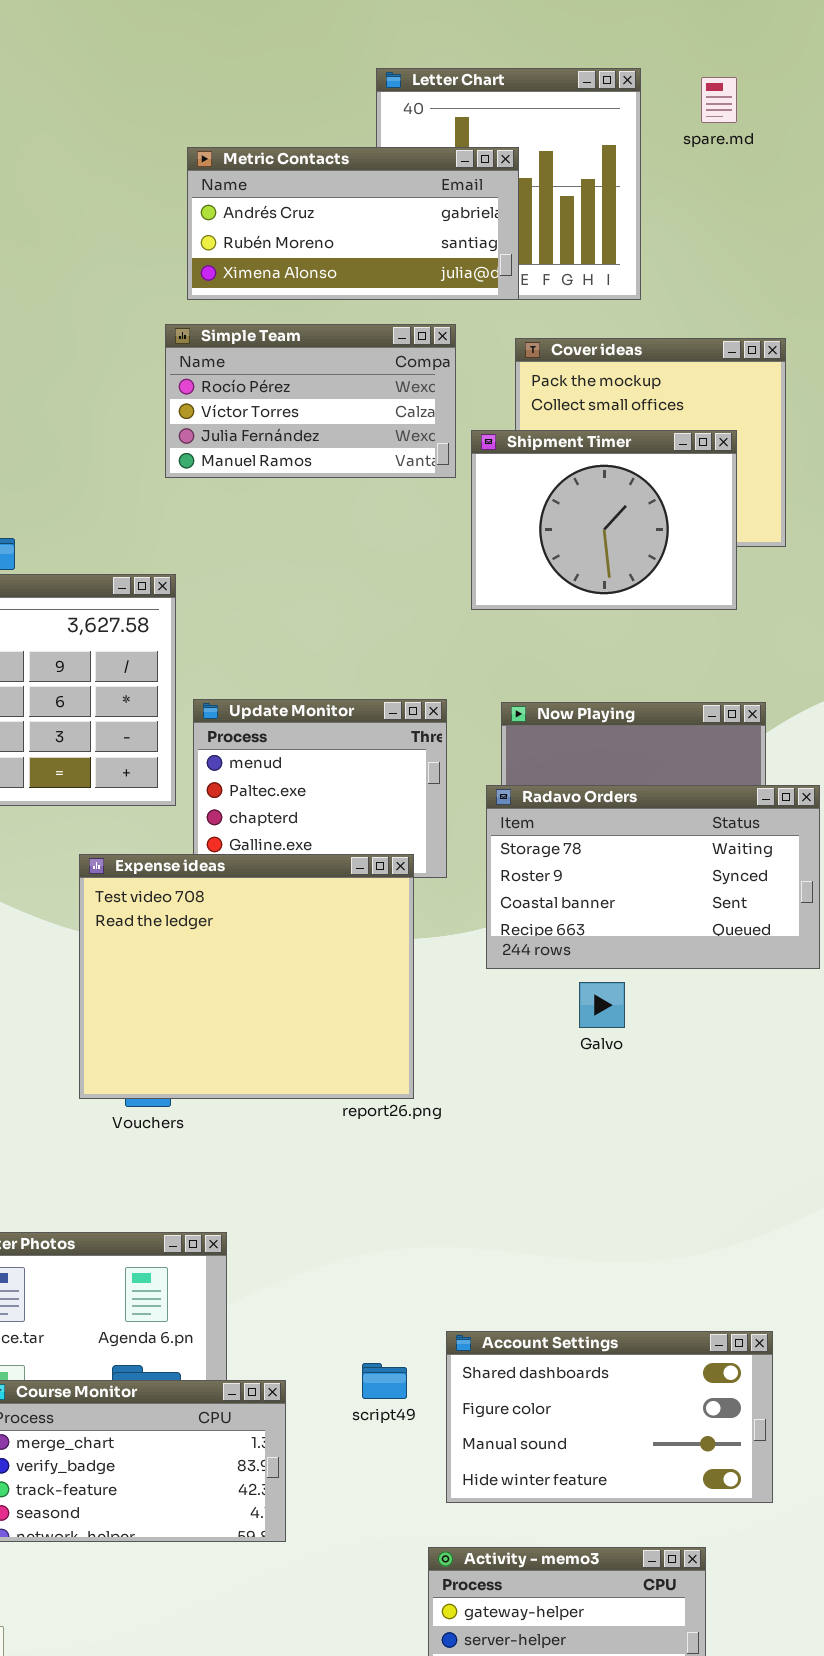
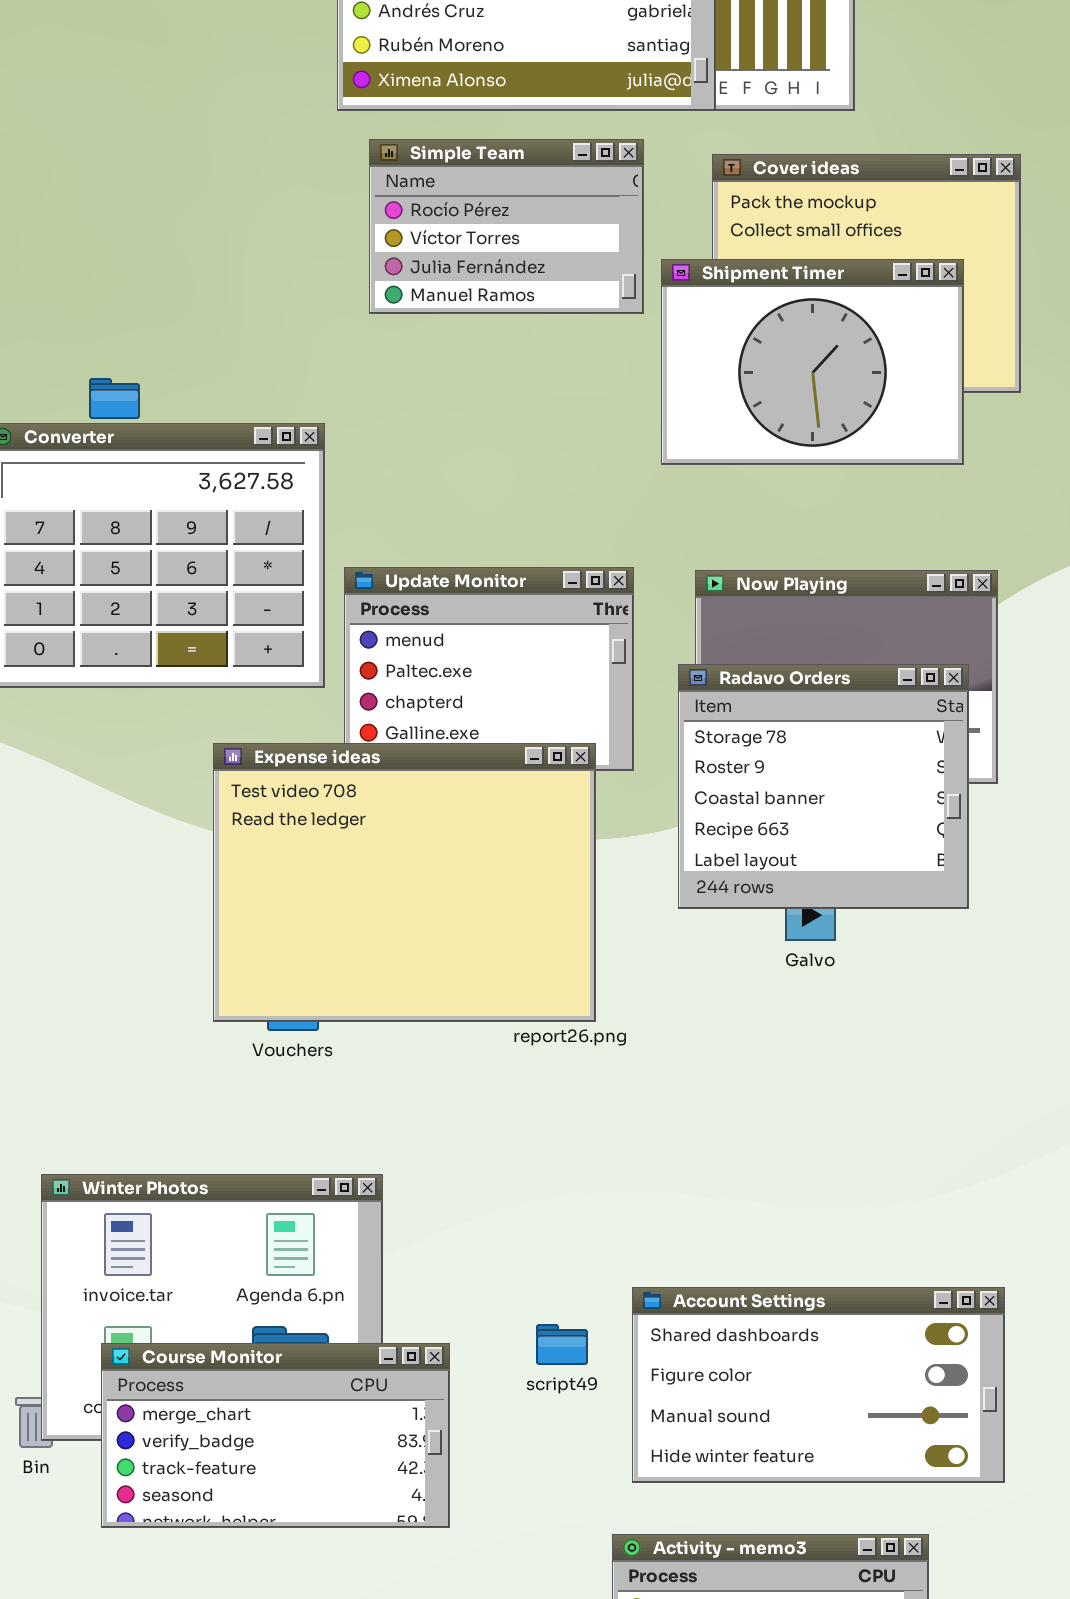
Simple Team: [165,324,456,478] -> [369,139,644,314], resized
Radavo Orders: [486,785,820,969] -> [678,664,969,909], resized

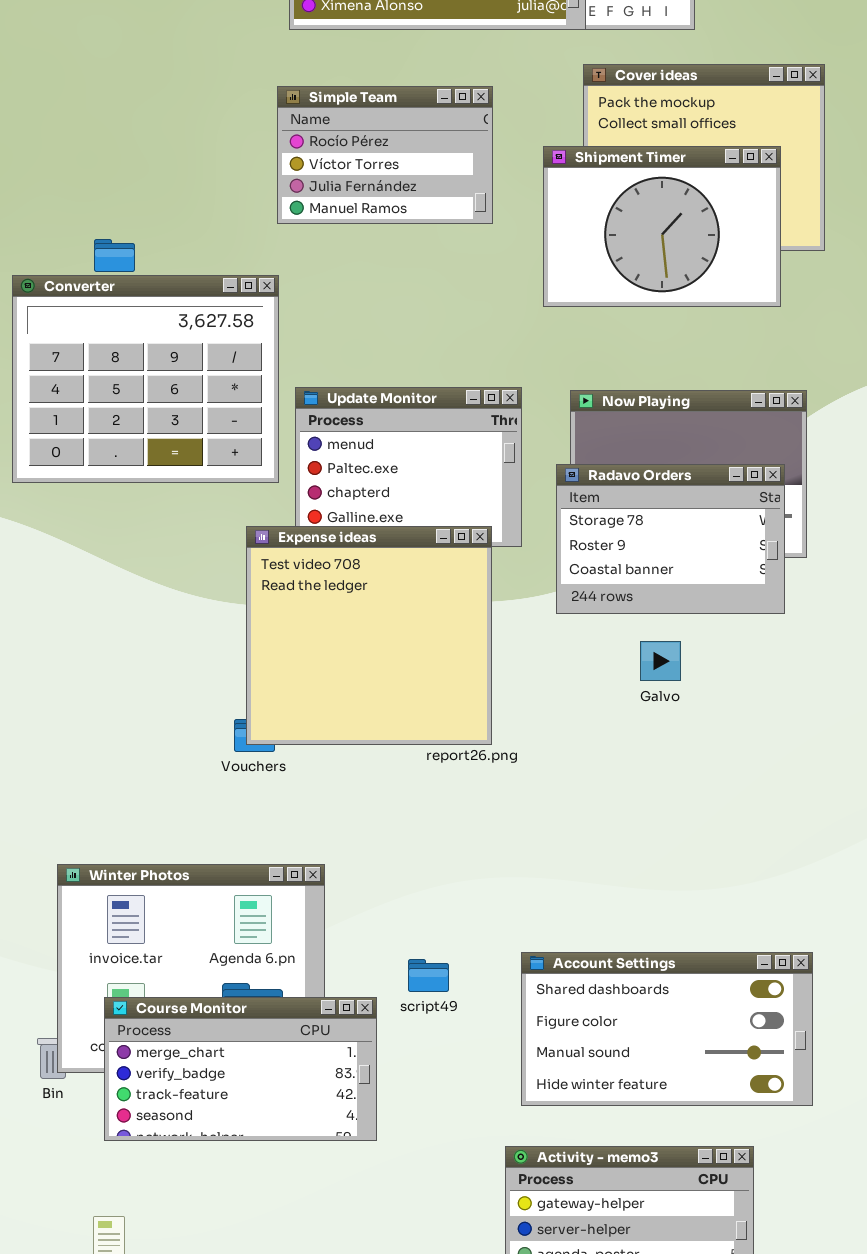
Simple Team: [369,139,644,314] -> [277,86,493,224], moved
Radavo Orders: [678,664,969,909] -> [556,464,785,614], resized
Expense ideas: [213,743,596,1022] -> [246,526,492,745], resized
script49: [536,1324,588,1365] -> [408,959,449,992], moved

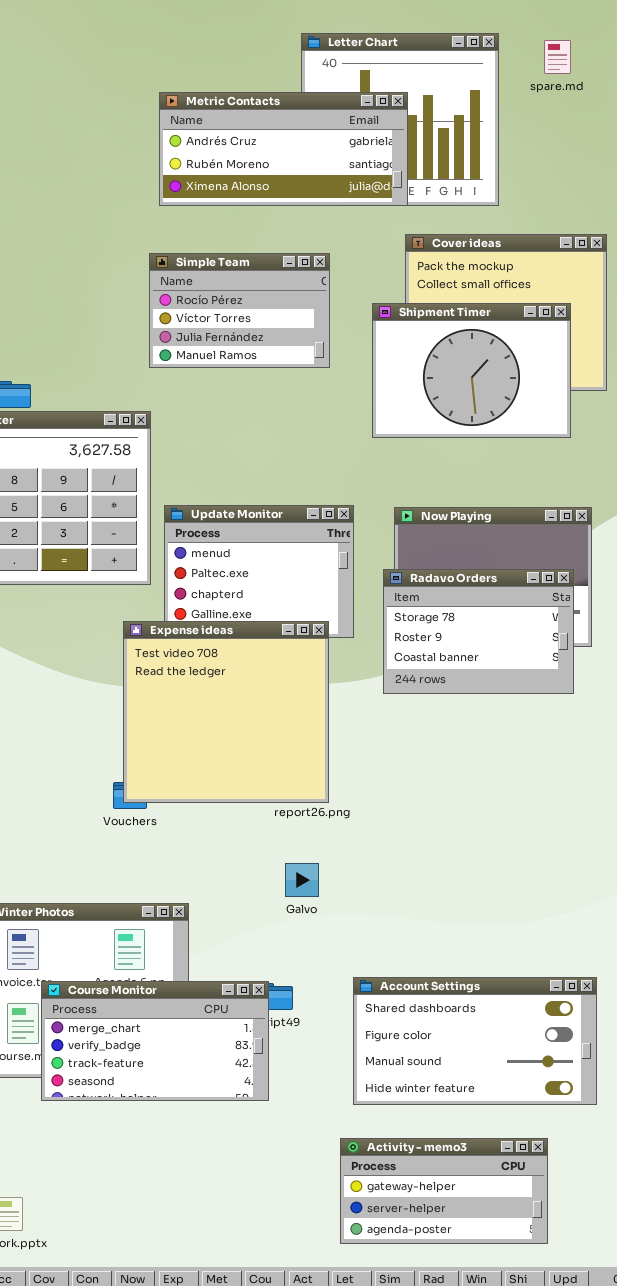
Galvo: [640,641,681,681] -> [285,863,319,897], moved
Course Monitor: [104,997,377,1141] -> [41,981,269,1101], moved

